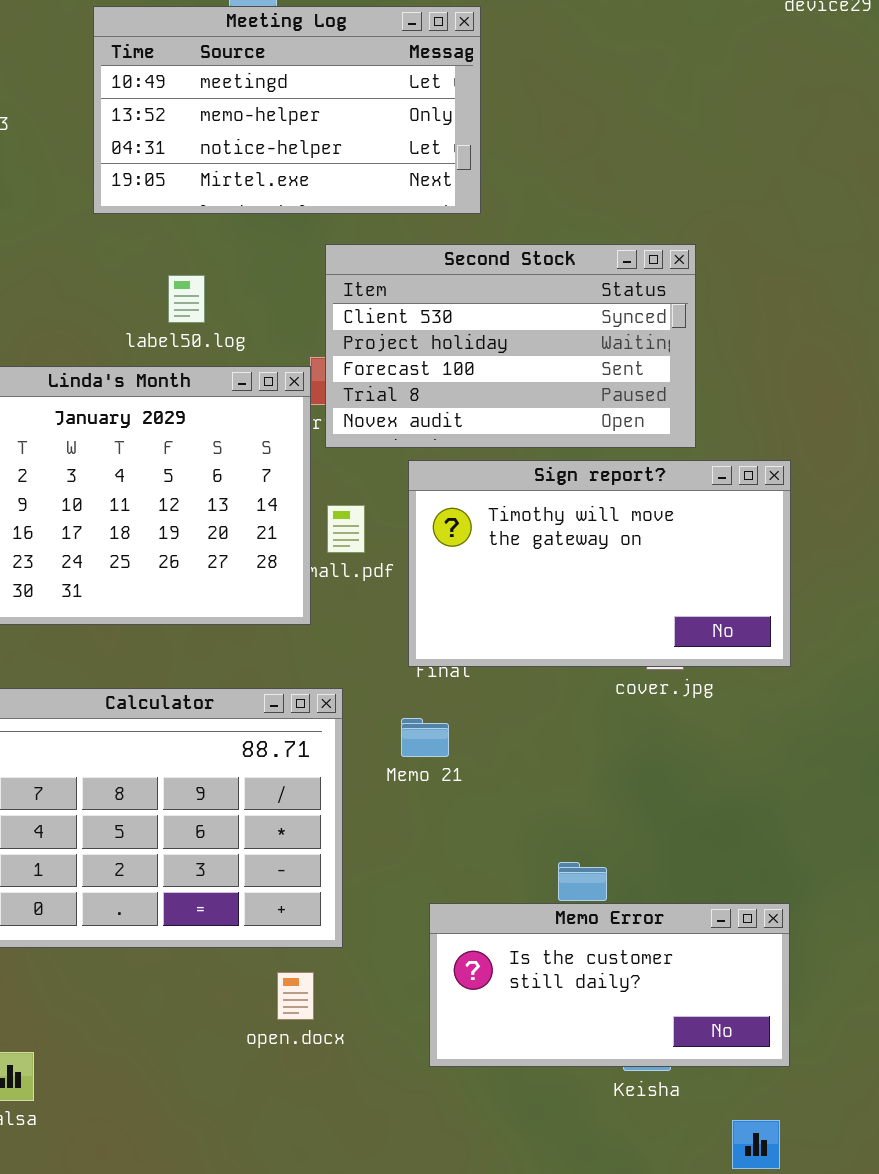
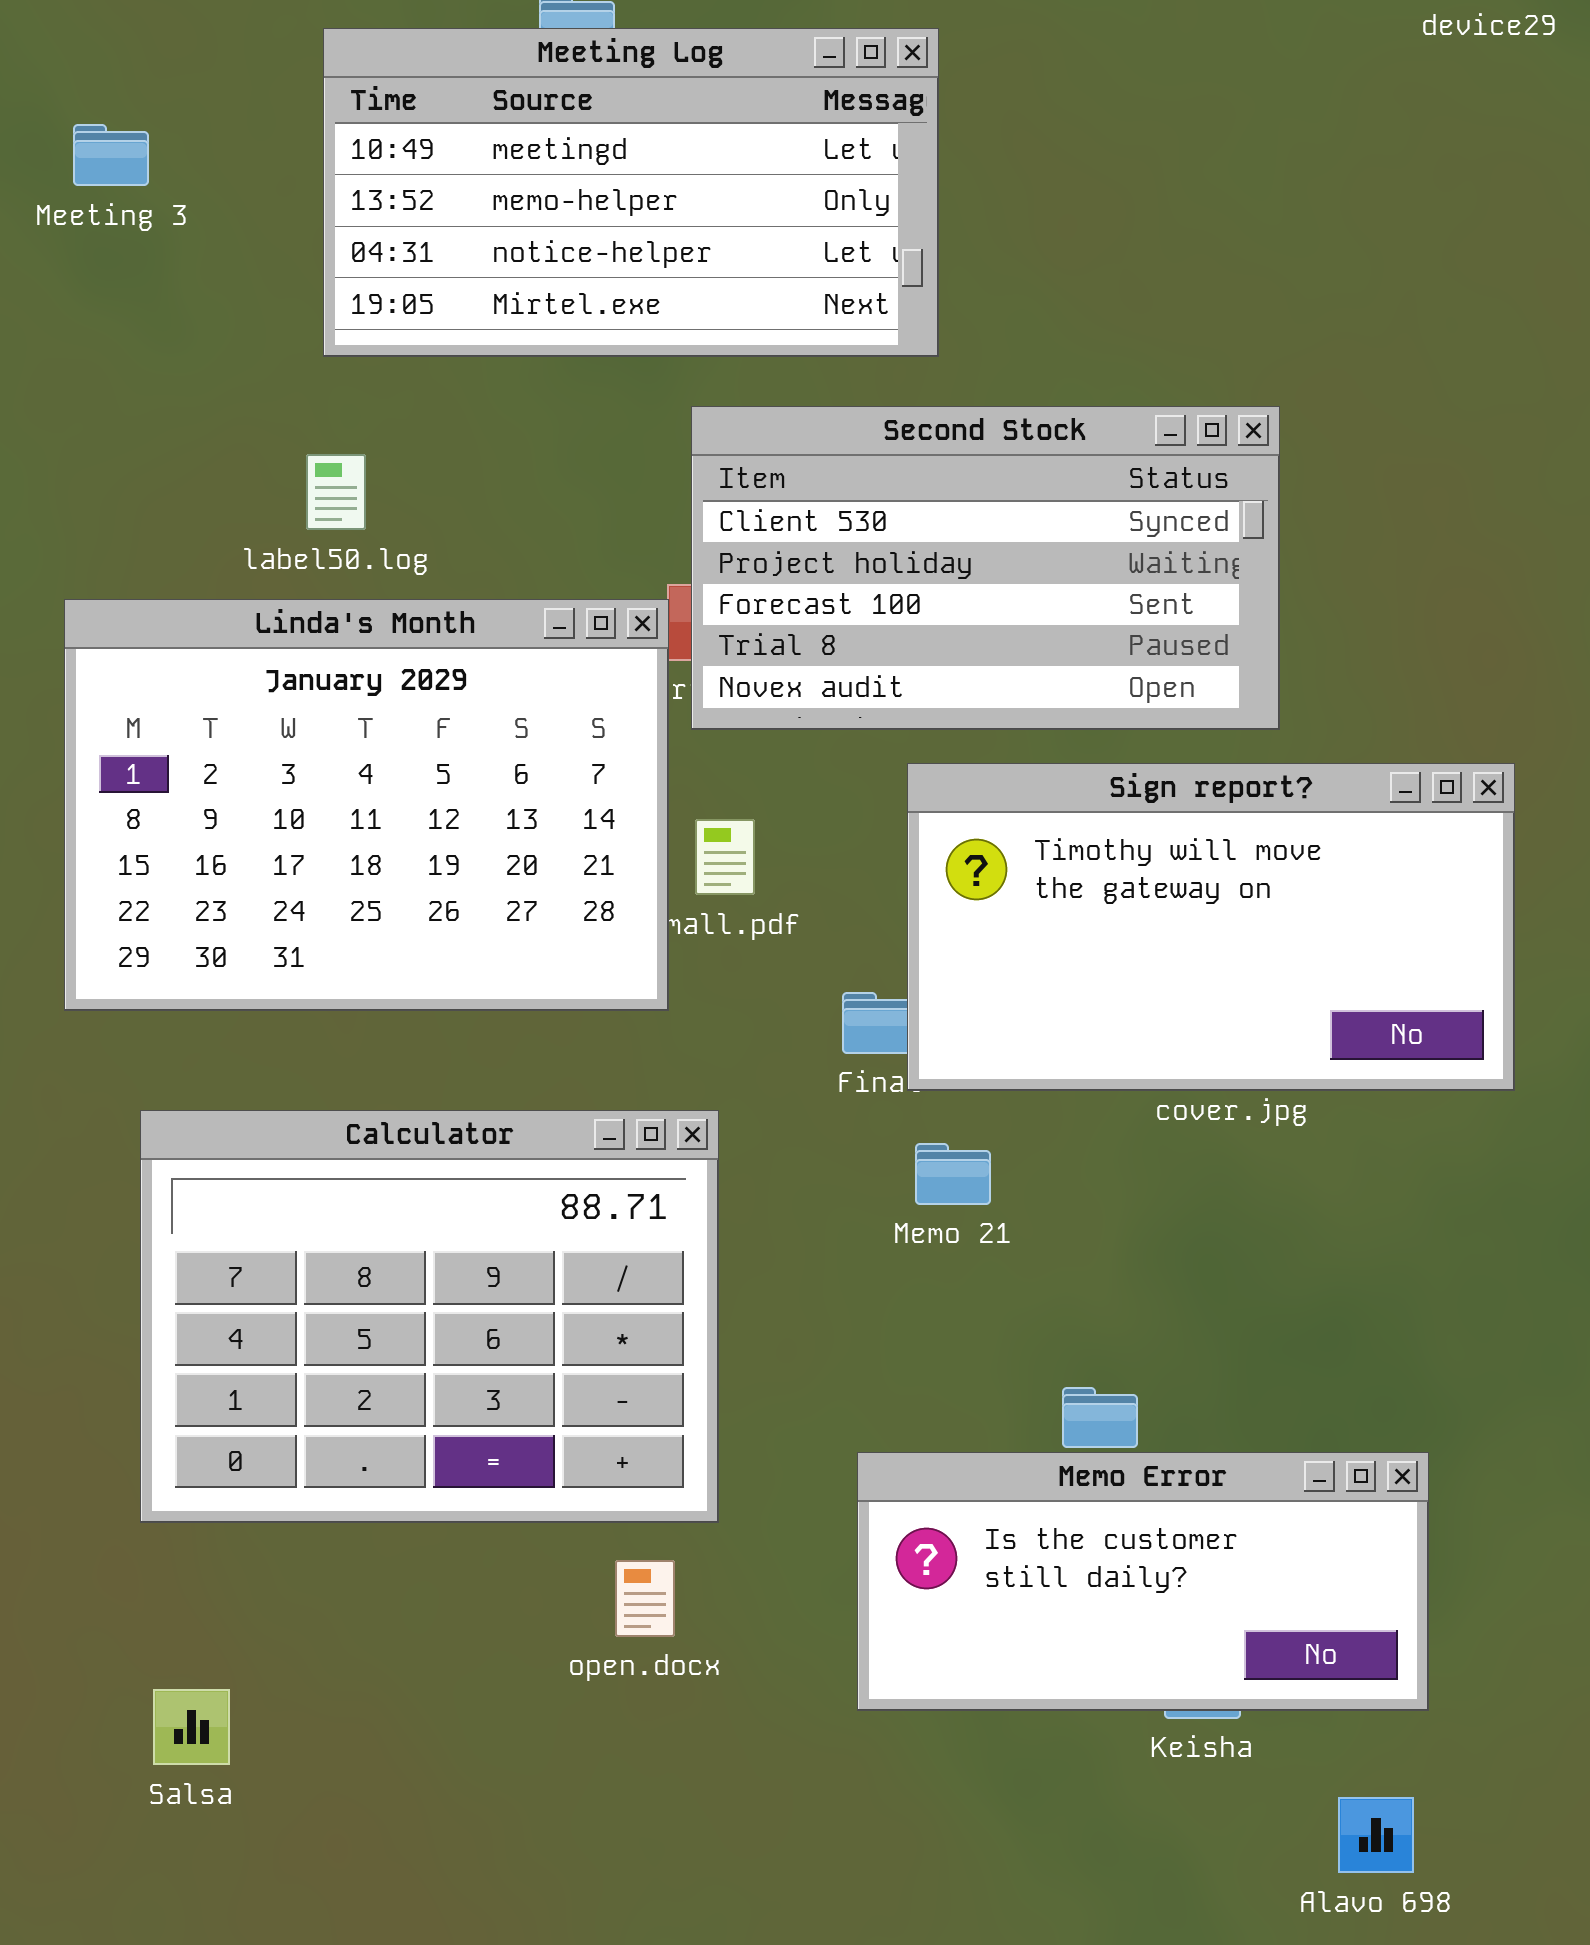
label50.log: [168,275,205,323] -> [306,454,366,530], moved
Sign report?: [408,460,791,667] -> [907,763,1515,1091], moved
Memo 21: [401,718,449,757] -> [915,1143,991,1205], moved

